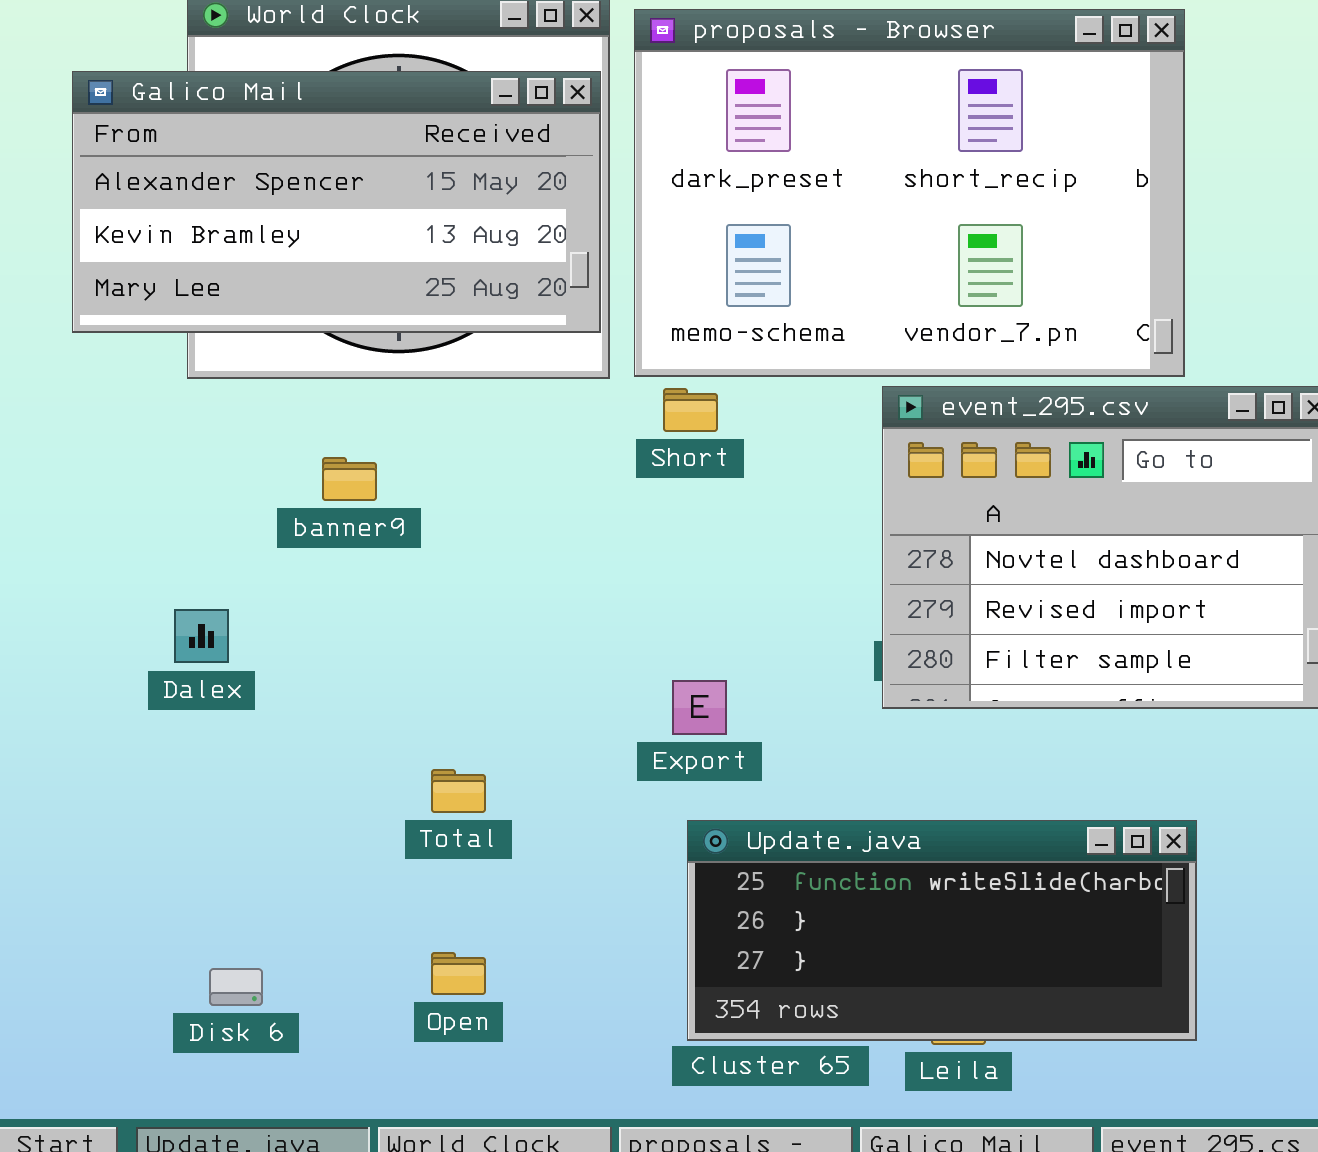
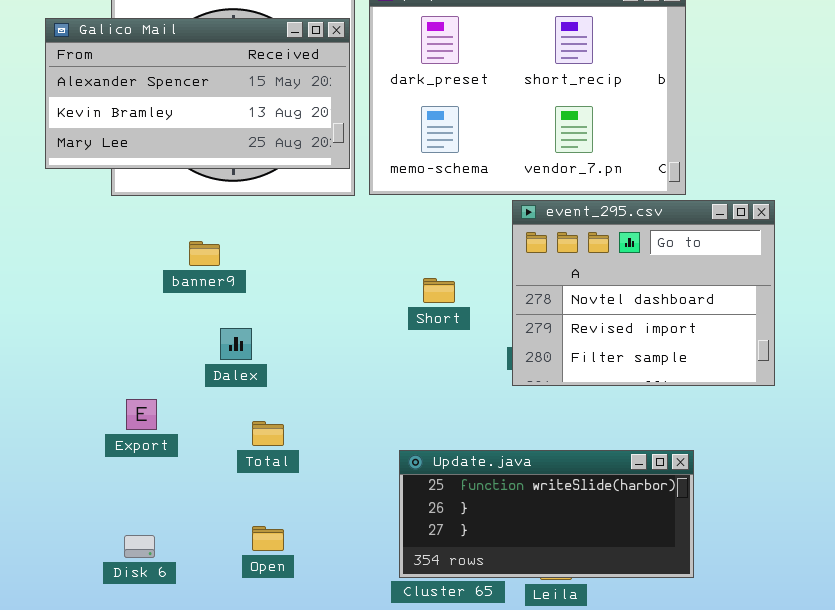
Short: [663,388,718,432] -> [423,278,455,303], moved
Dalex: [174,609,229,663] -> [220,328,252,360], moved
Export: [672,680,727,735] -> [126,399,157,430], moved

